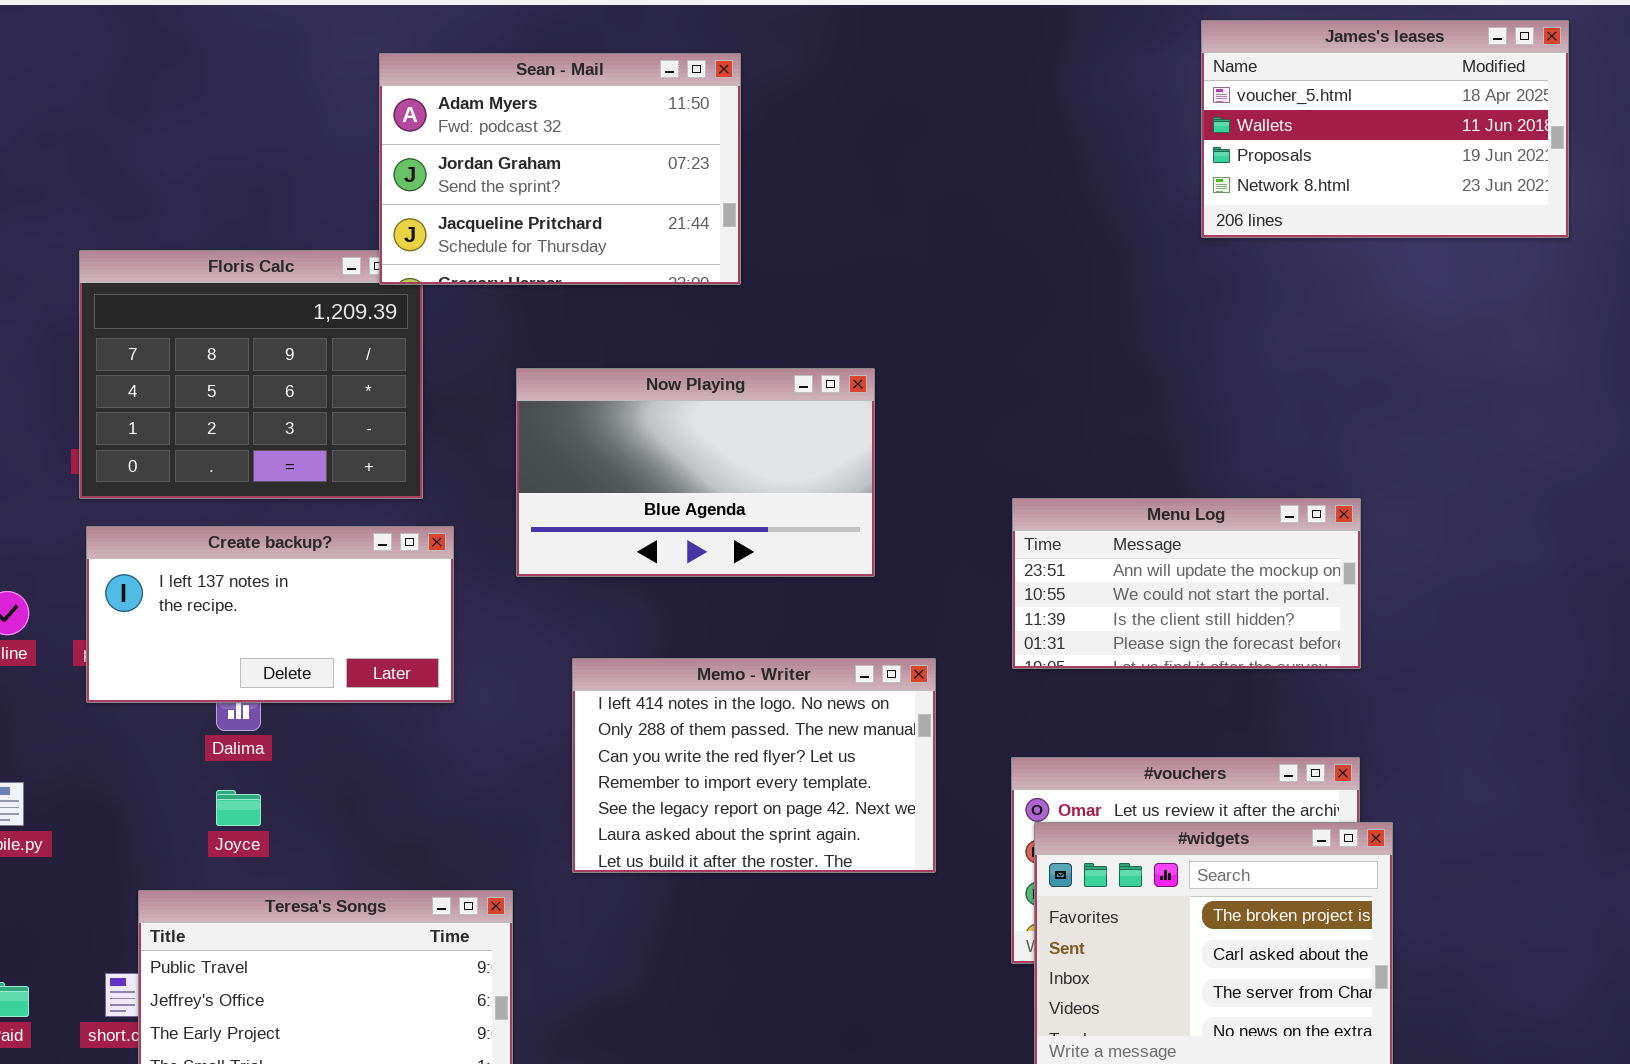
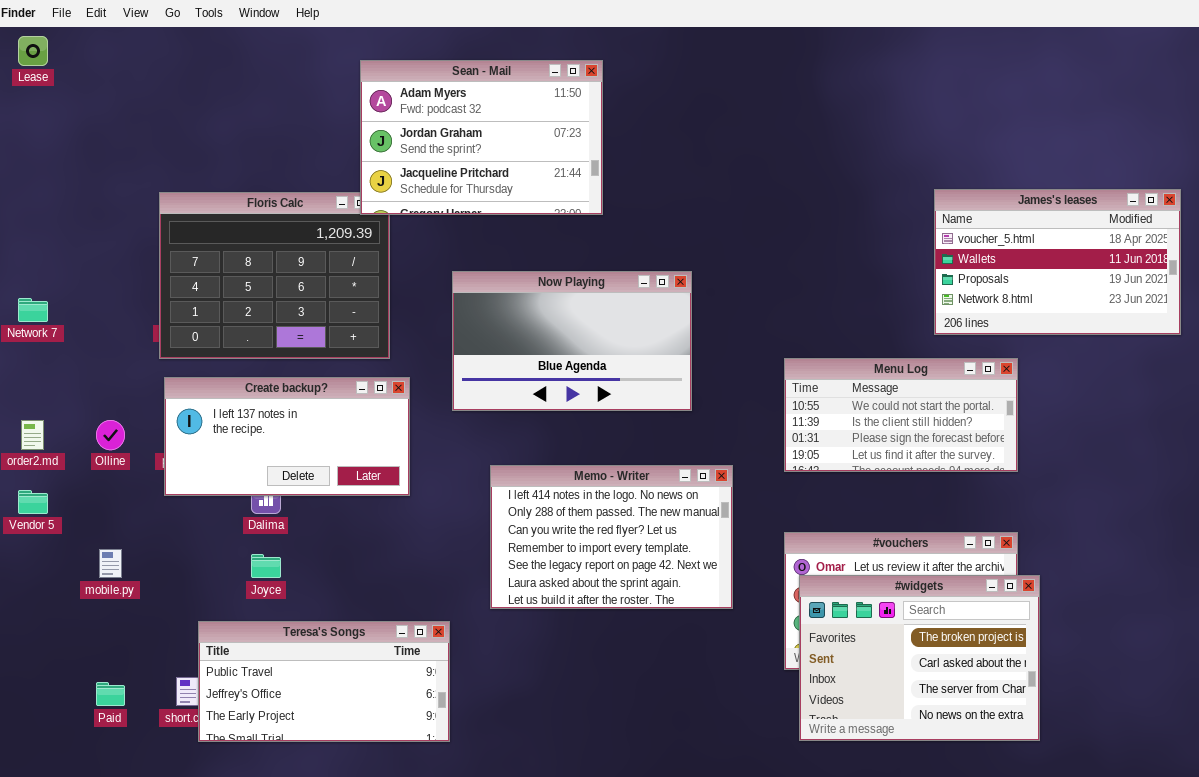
James's leases: [1201,20,1569,238] -> [934,189,1181,335], moved
Menu Log: [1012,498,1361,669] -> [784,358,1018,472], scrolled down 1 row

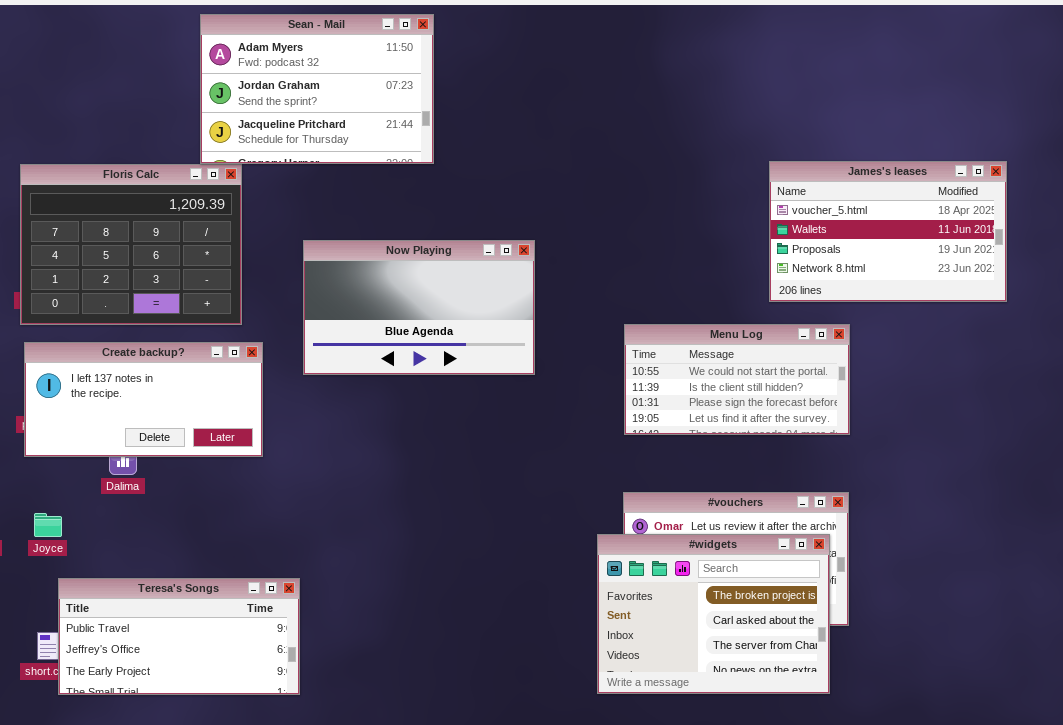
Sean - Mail: [360,60,603,215] -> [200,14,434,164], moved
Memo - Writer: [490,465,733,609] -> none, closed
Joyce: [251,554,281,578] -> [34,513,62,537], moved
#widgets: [799,575,1040,741] -> [597,534,830,694], moved

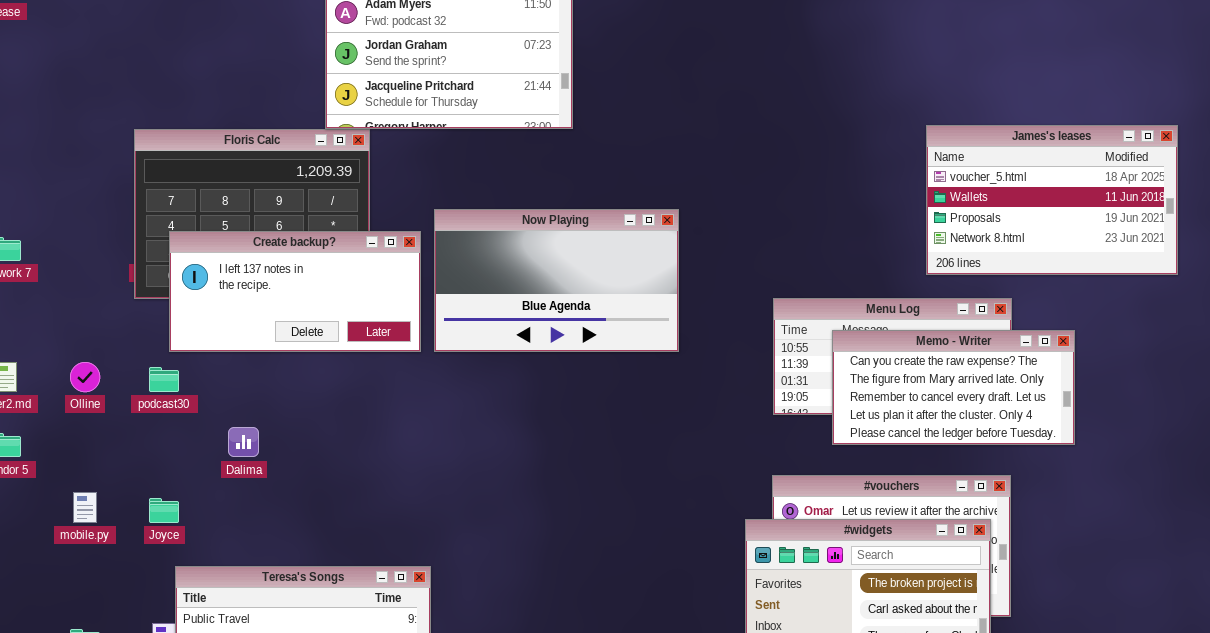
Create backup?: [24,342,263,457] -> [169,231,421,352], moved
Memo - Writer: none -> [832,330,1075,445], opened

